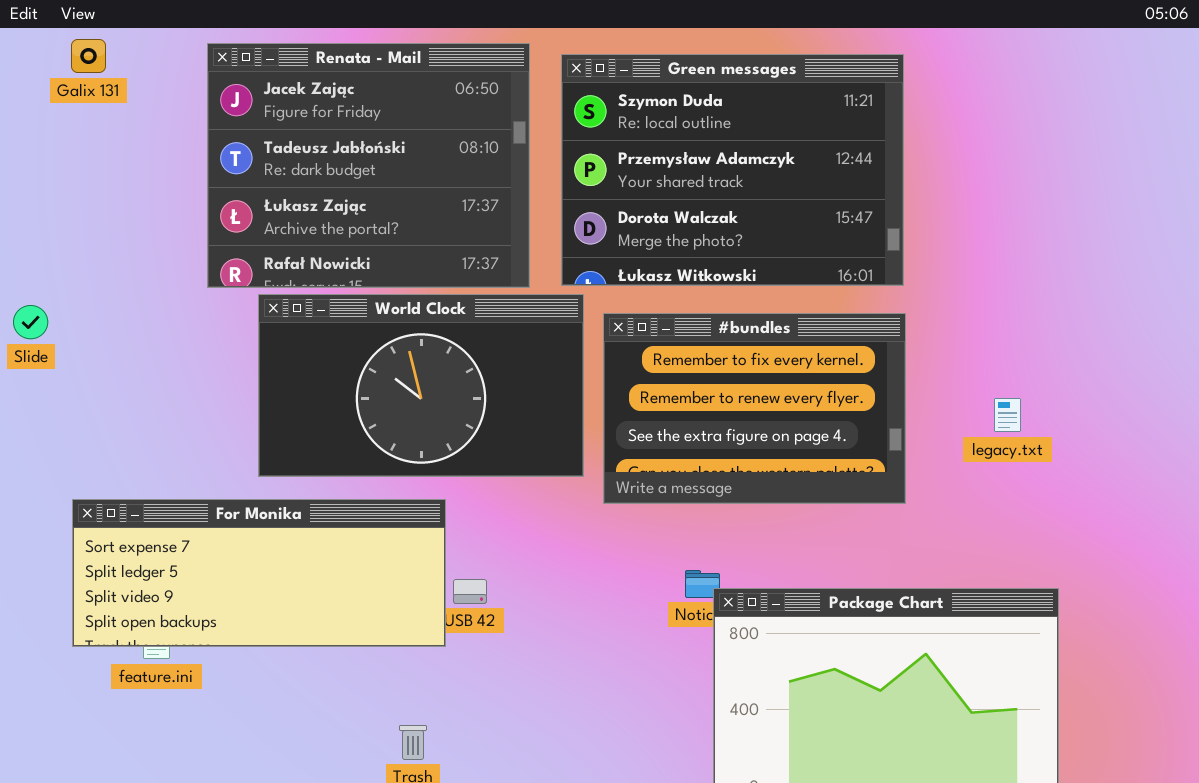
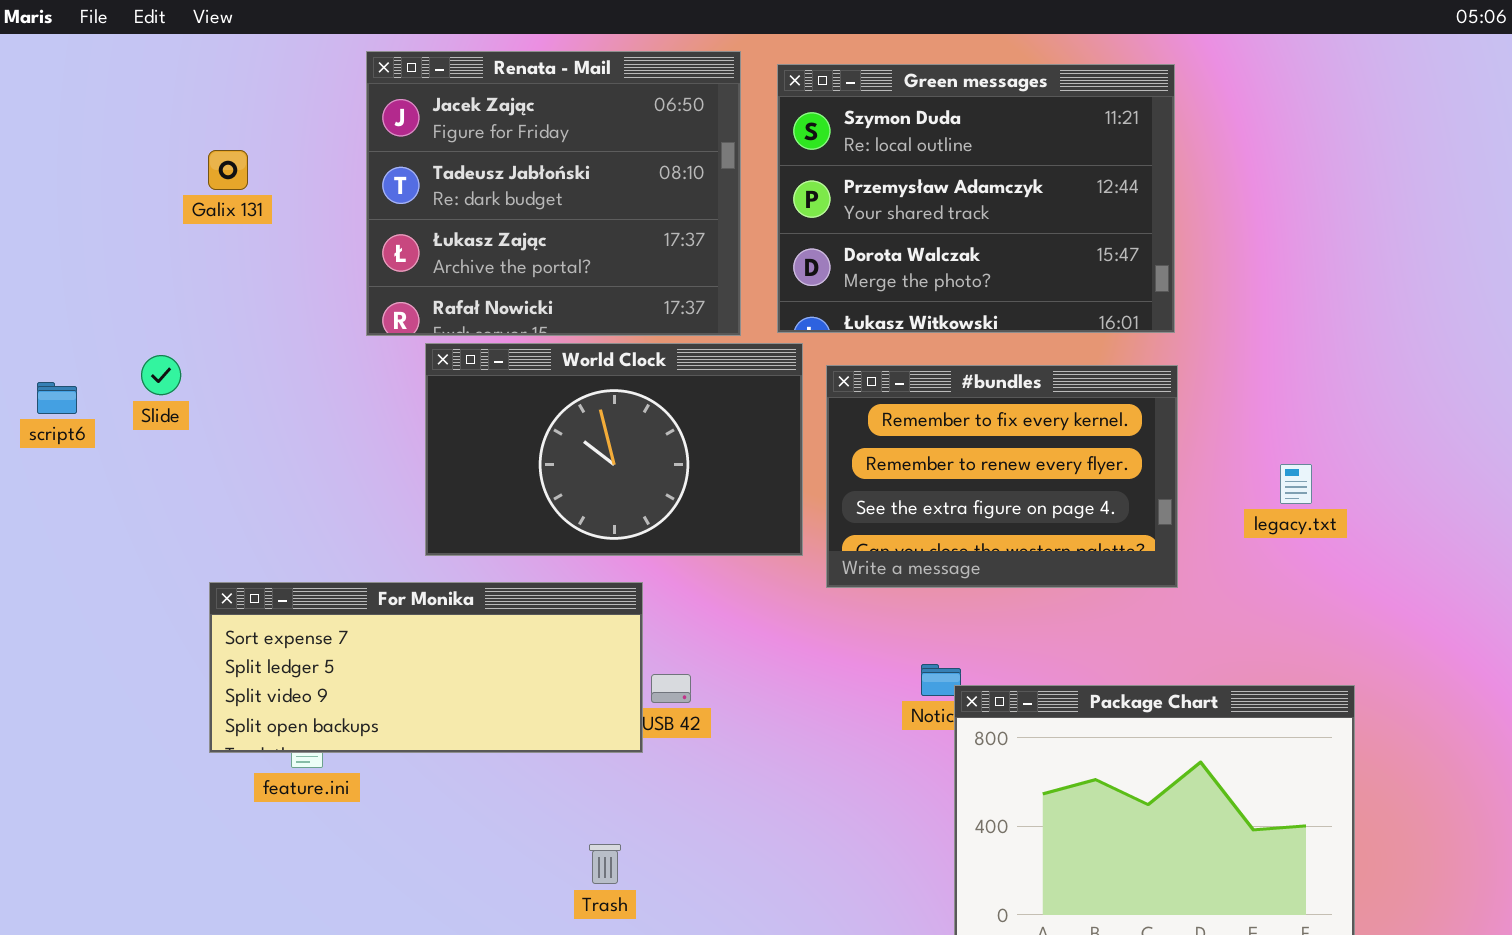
Galix 131: [71,39,106,73] -> [208,150,248,190], moved

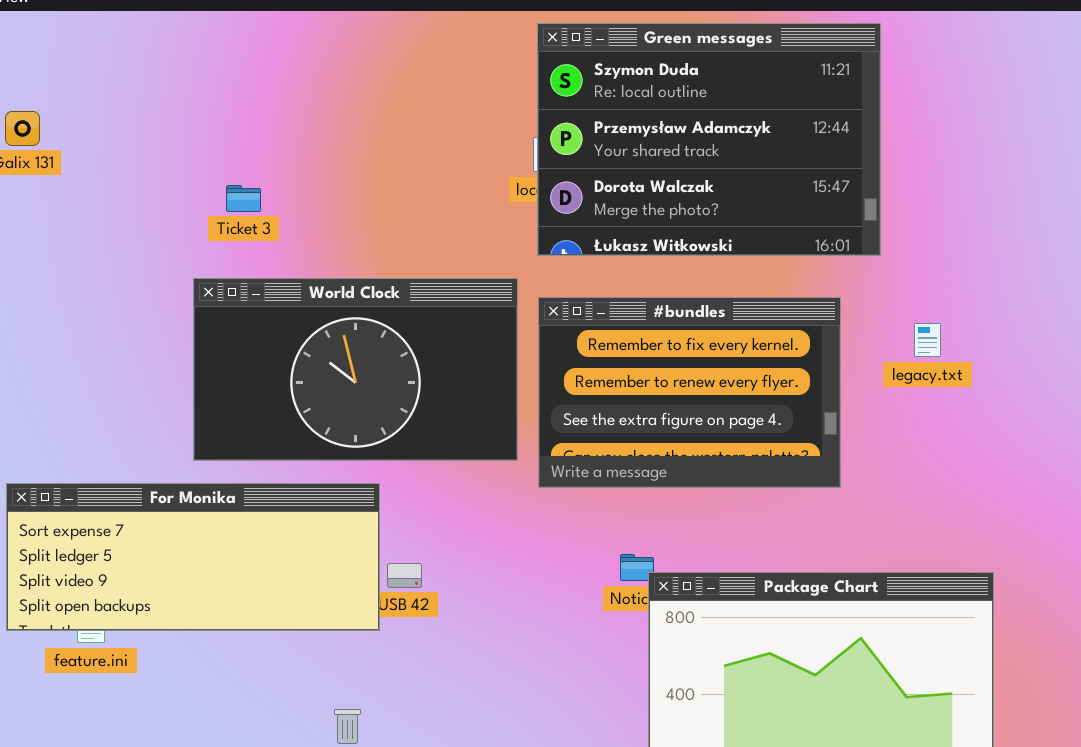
Renata - Mail: [366,51,741,336] -> none, closed
Green messages: [777,64,1175,333] -> [537,23,881,256], moved
legacy.txt: [1280,464,1312,504] -> [914,323,941,357], moved

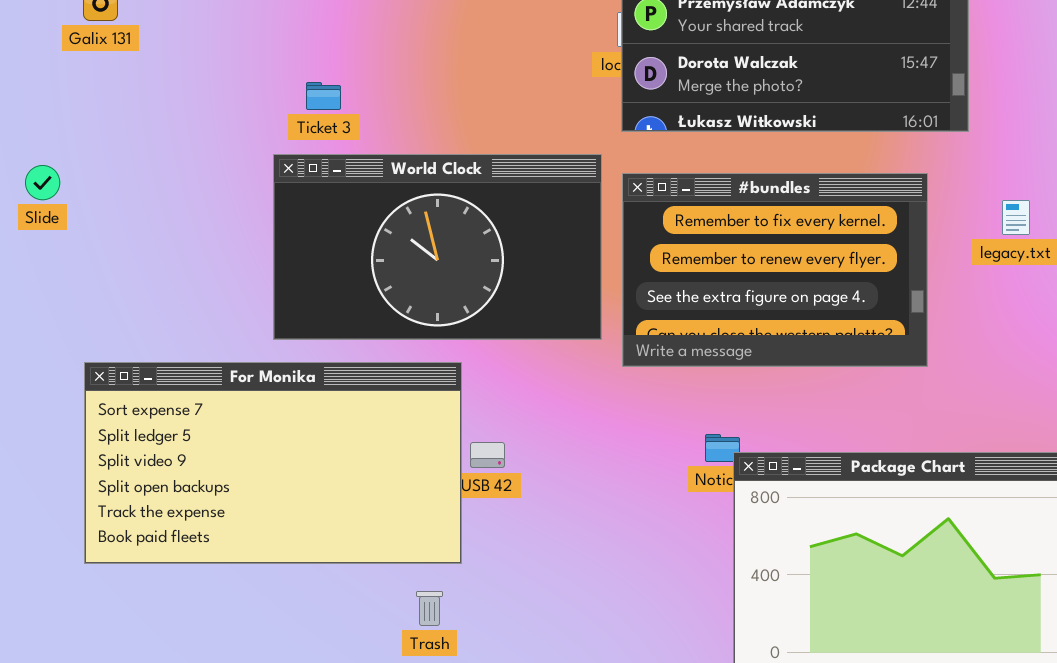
Ticket 3: [226,185,261,212] -> [306,82,341,110], moved
For Monika: [6,483,380,631] -> [84,362,462,564], resized

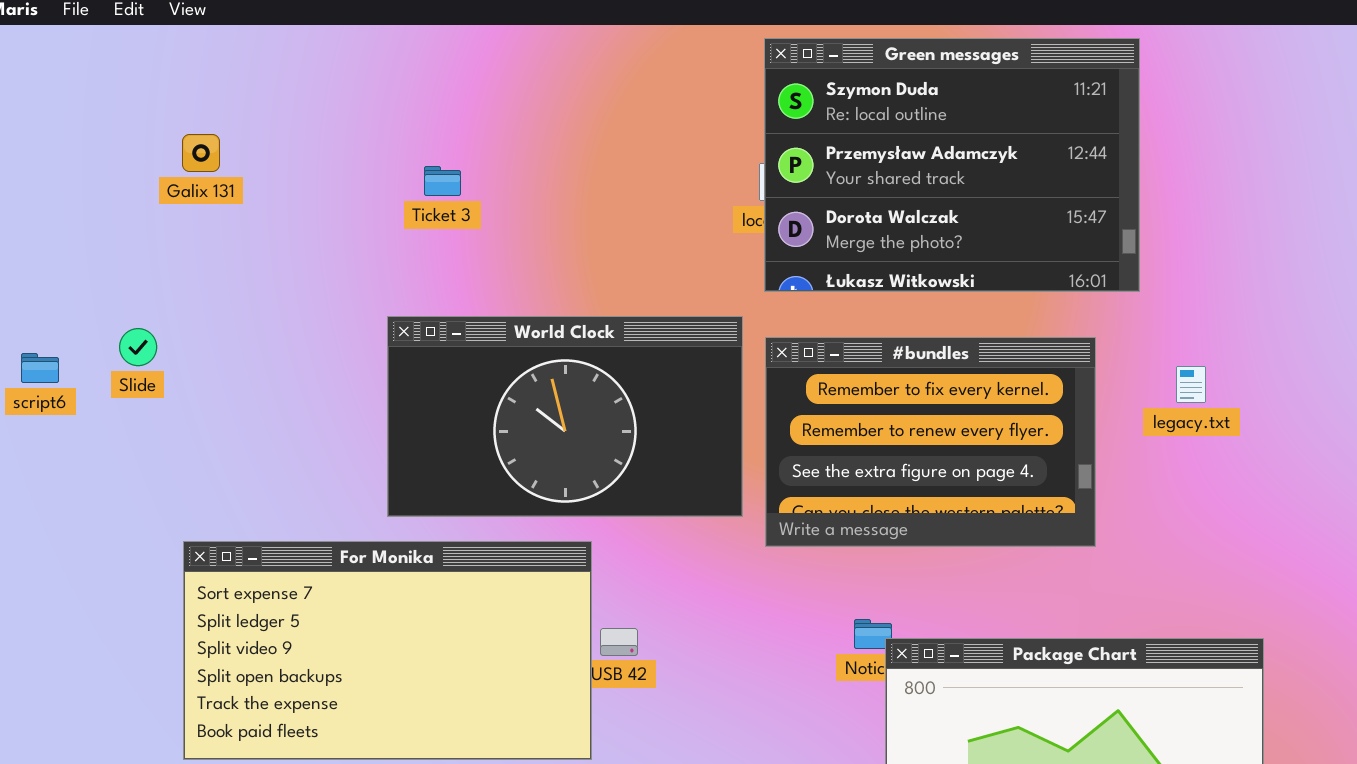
Ticket 3: [306,82,341,110] -> [424,166,461,196], moved

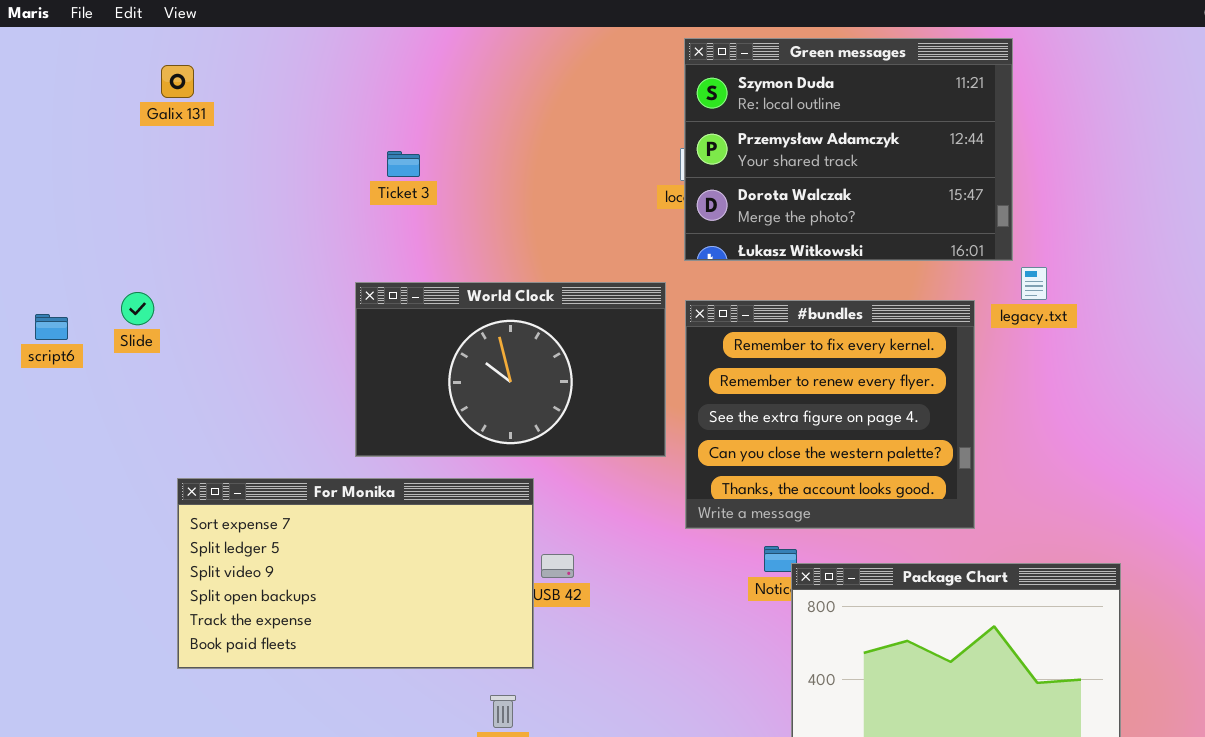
Galix 131: [182,134,220,172] -> [161,65,194,98], moved
#bundles: [765,337,1096,547] -> [685,300,975,529], resized
legacy.txt: [1176,366,1206,403] -> [1021,267,1047,300], moved

